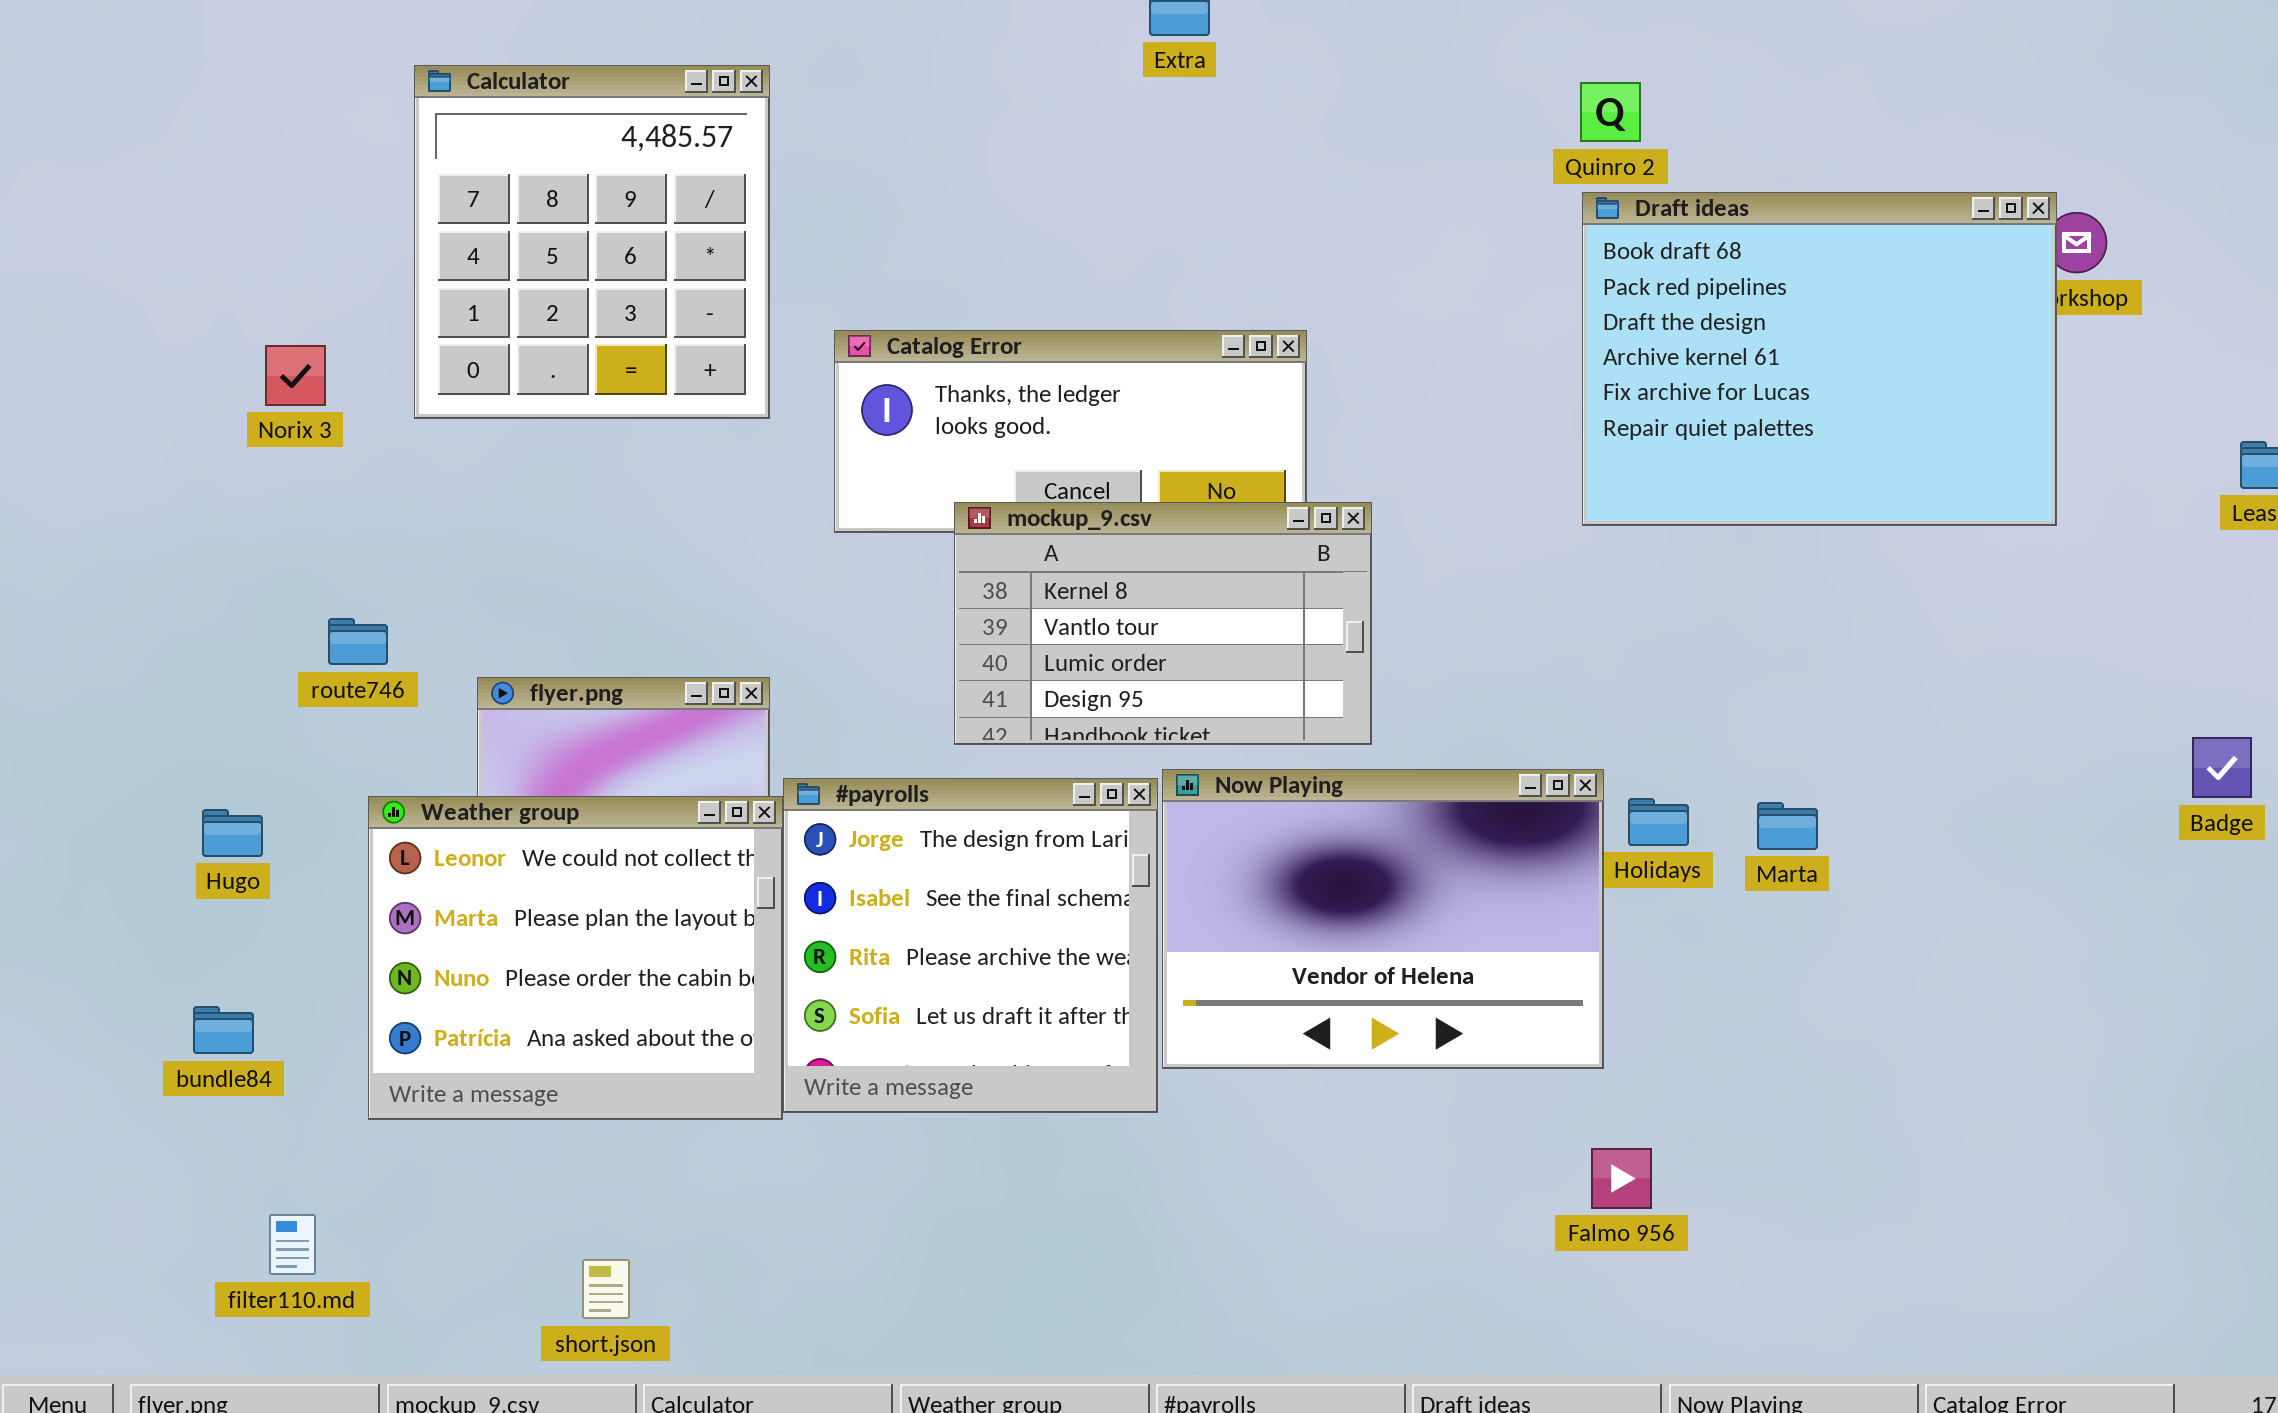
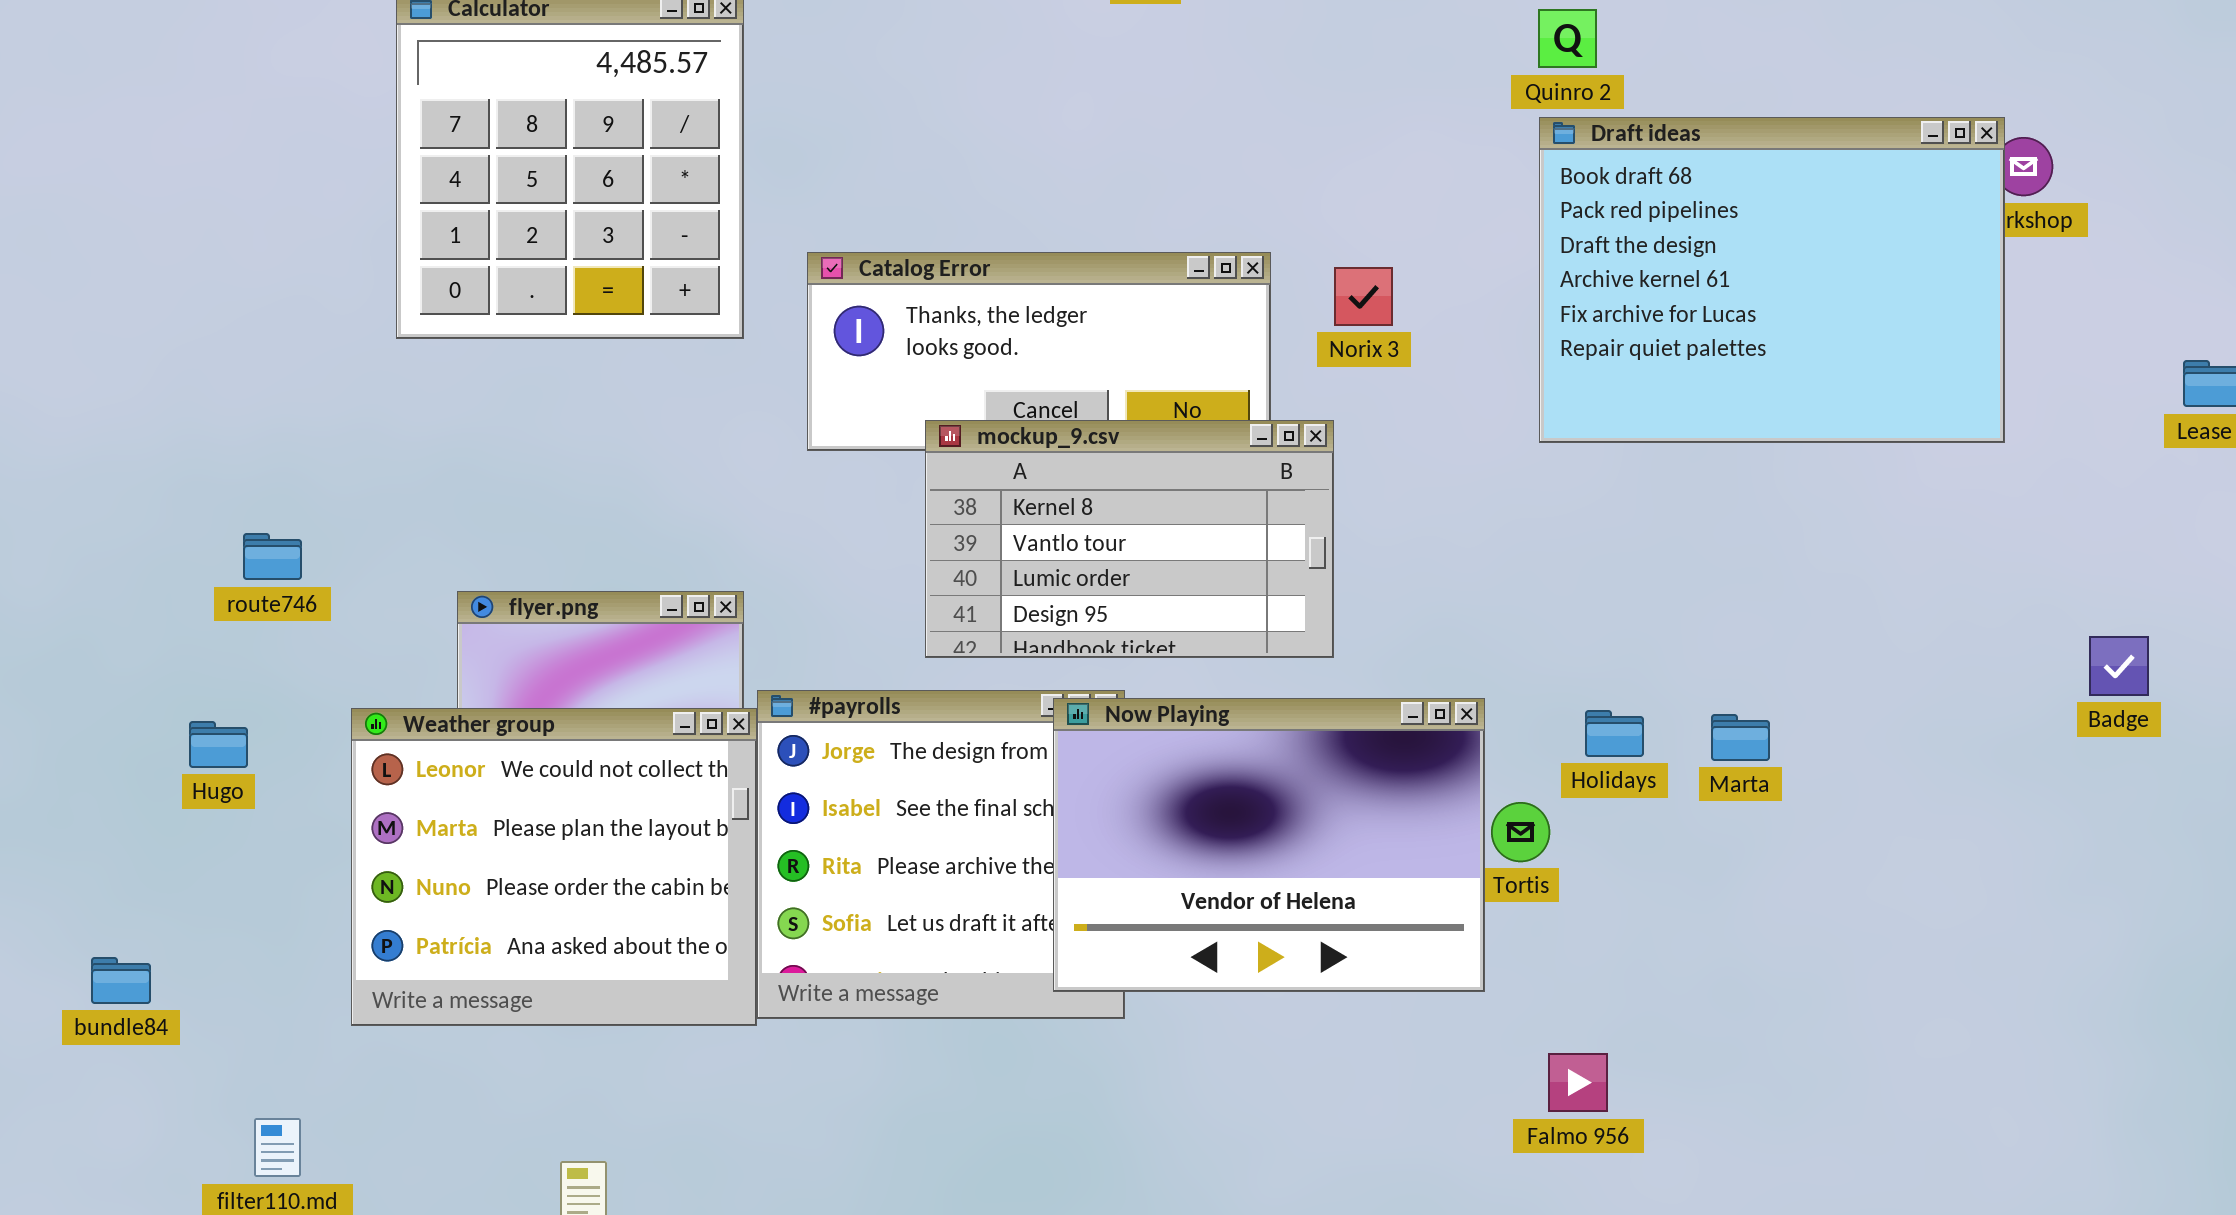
Norix 3: [265,345,326,406] -> [1334,267,1393,326], moved
route746: [328,618,388,665] -> [243,533,302,580], moved
Badge: [2192,737,2252,798] -> [2089,636,2149,696], moved
Now Playing: [1162,769,1604,1069] -> [1053,698,1485,992], moved
bundle84: [193,1006,254,1054] -> [91,957,151,1004], moved

